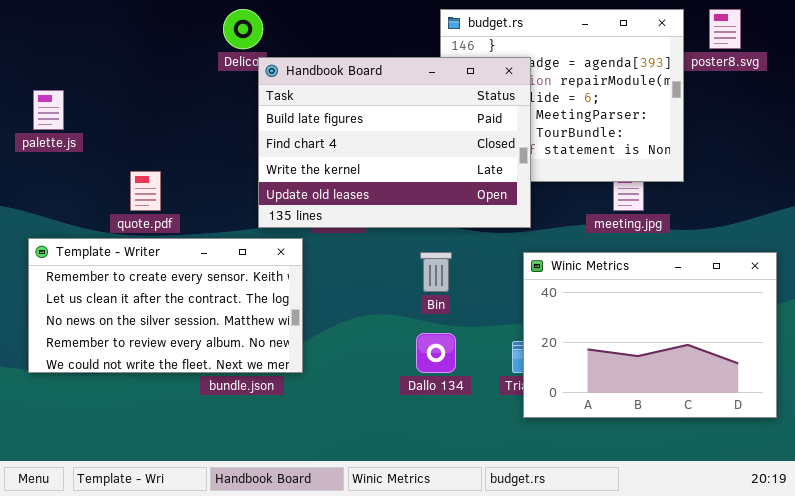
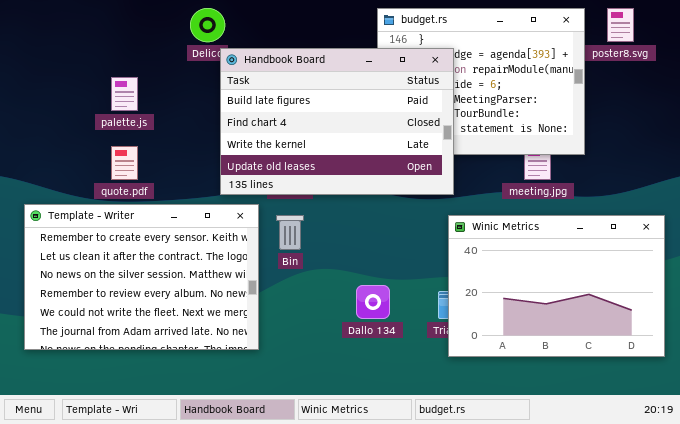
palette.js: [33,90,64,130] -> [111,77,138,111], moved
Template - Writer: [28,238,303,373] -> [24,204,259,350], resized
Bin: [420,252,452,292] -> [276,215,304,250], moved

